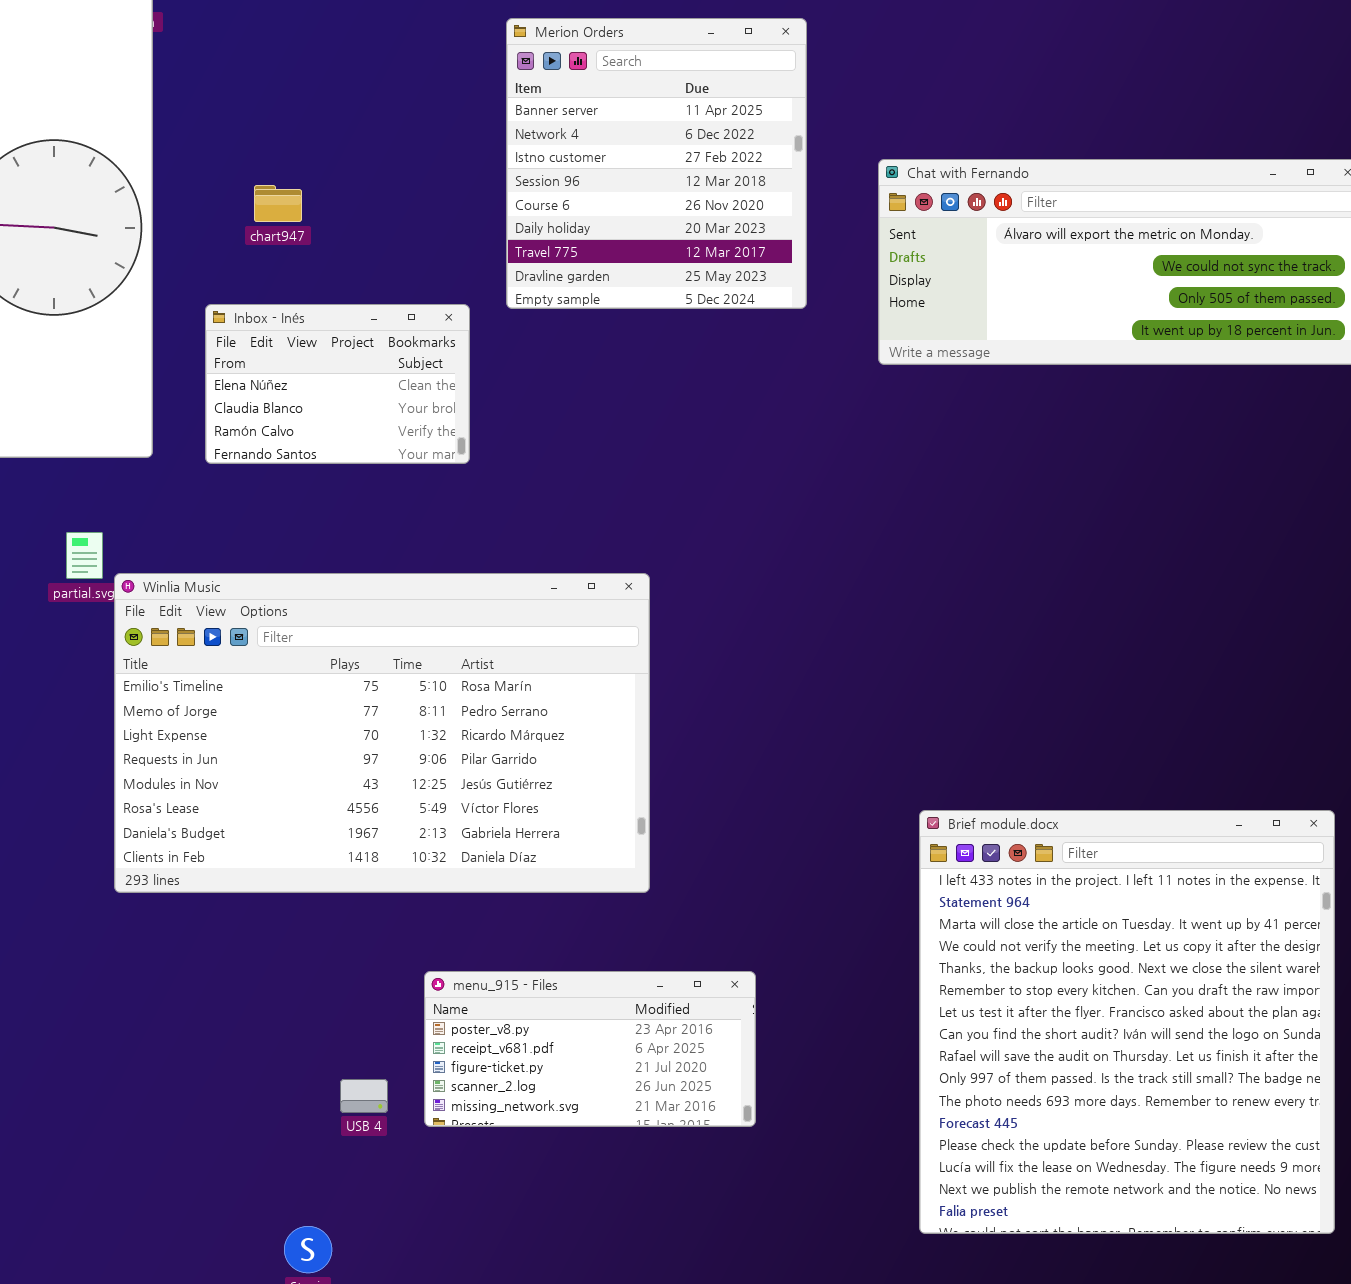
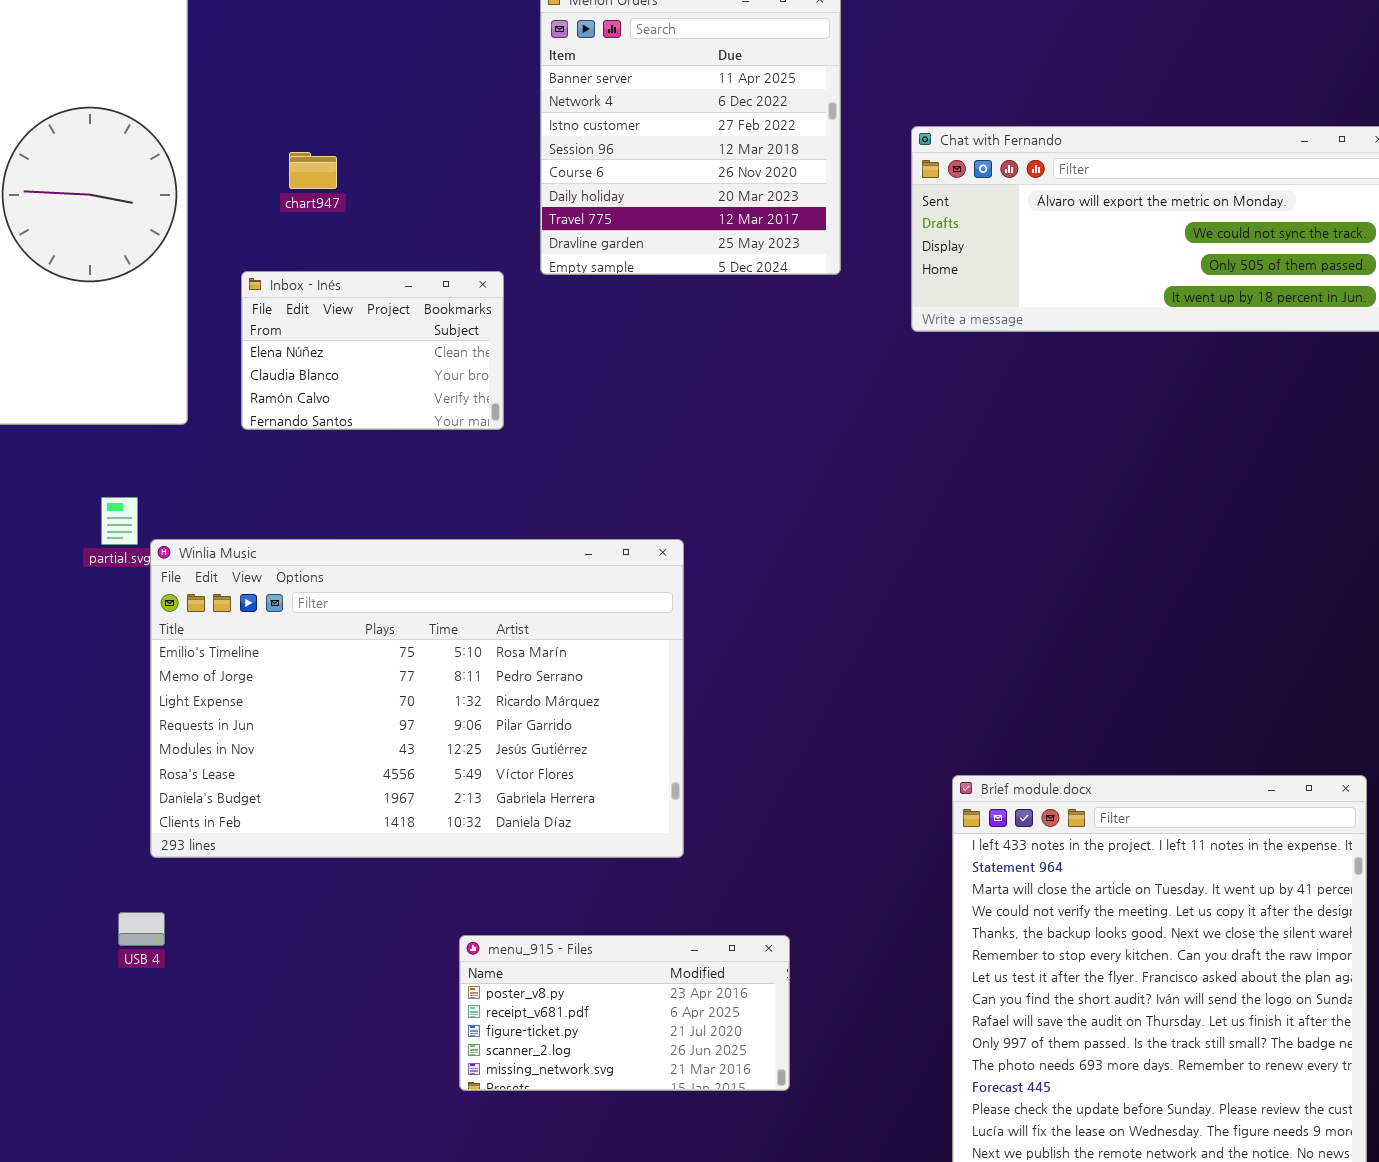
USB 4: [340,1079,388,1113] -> [118,912,165,946], moved

